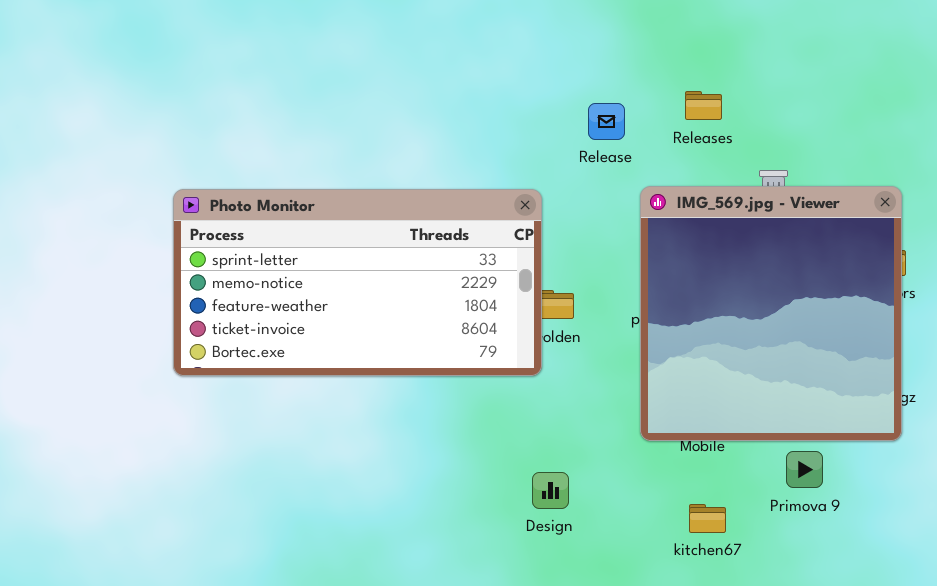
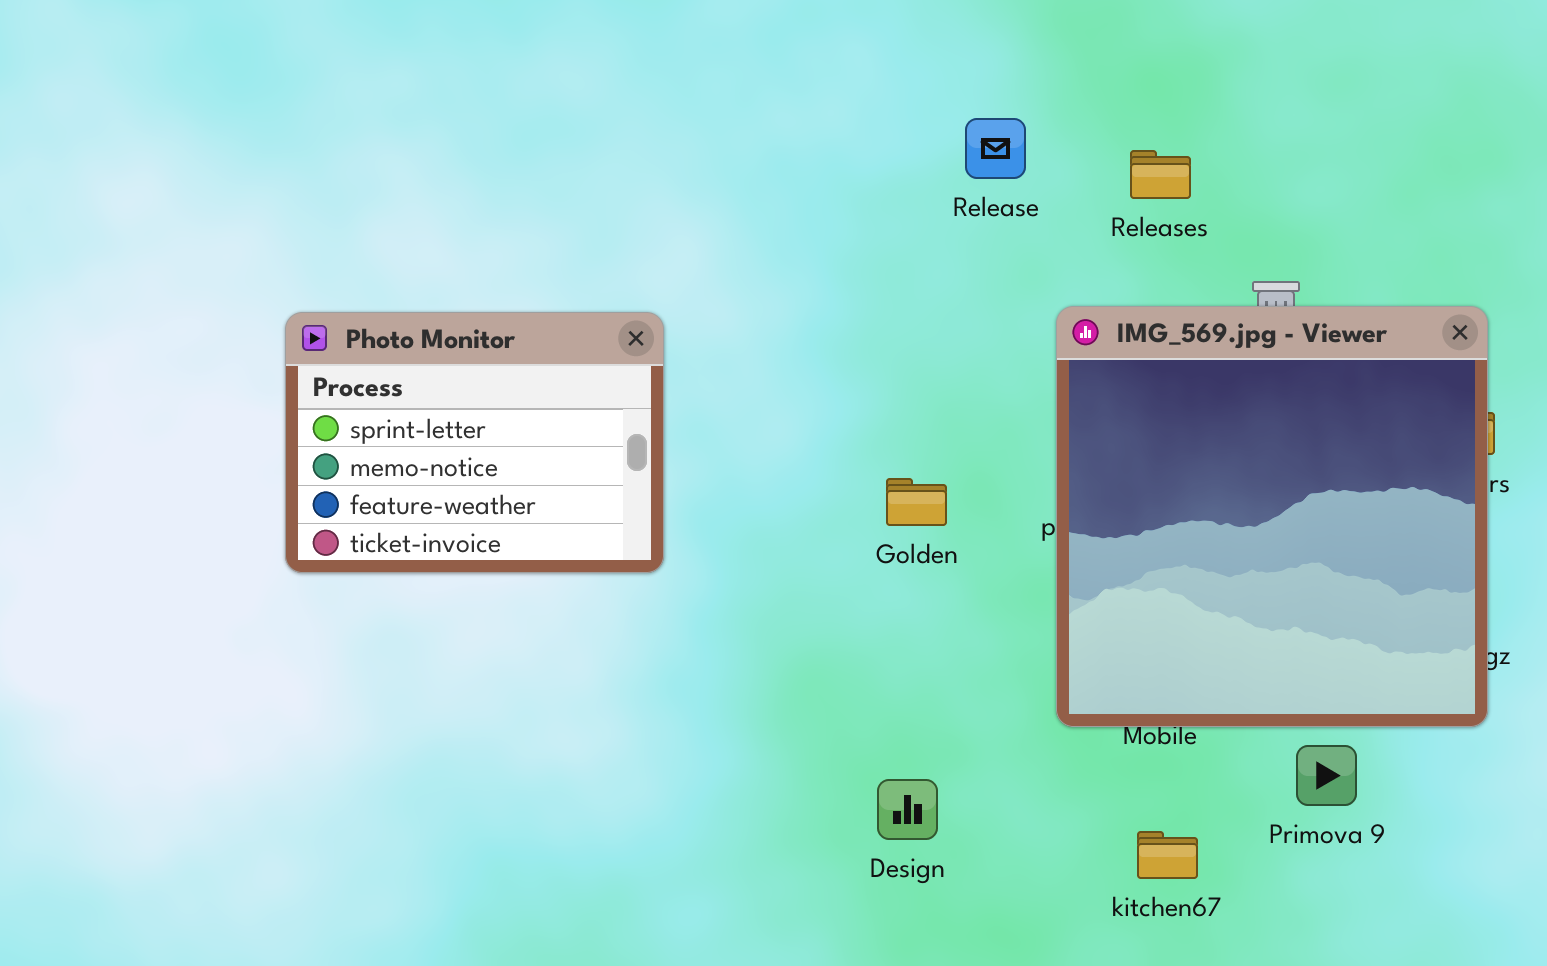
Release: [588,103,625,140] -> [965,118,1026,179], moved
Photo Monitor: [173,189,542,376] -> [285,312,664,573], resized

